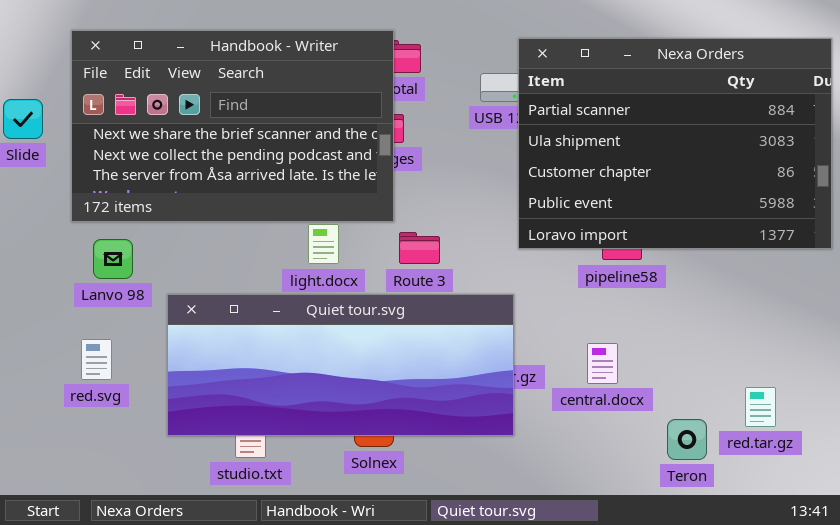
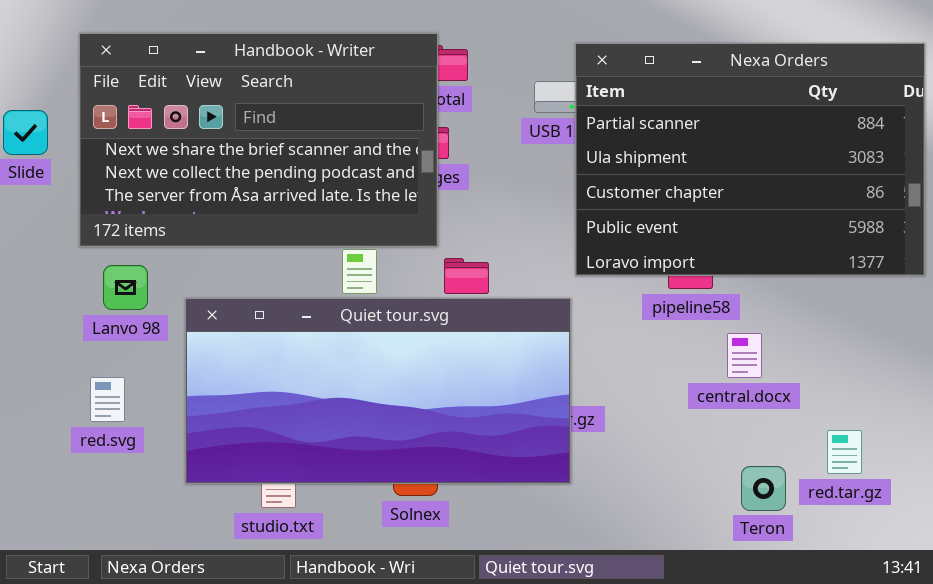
Quiet tour.svg: [167,294,514,436] -> [185,298,571,484], resized
central.docx: [587,343,618,384] -> [727,333,762,378], moved

